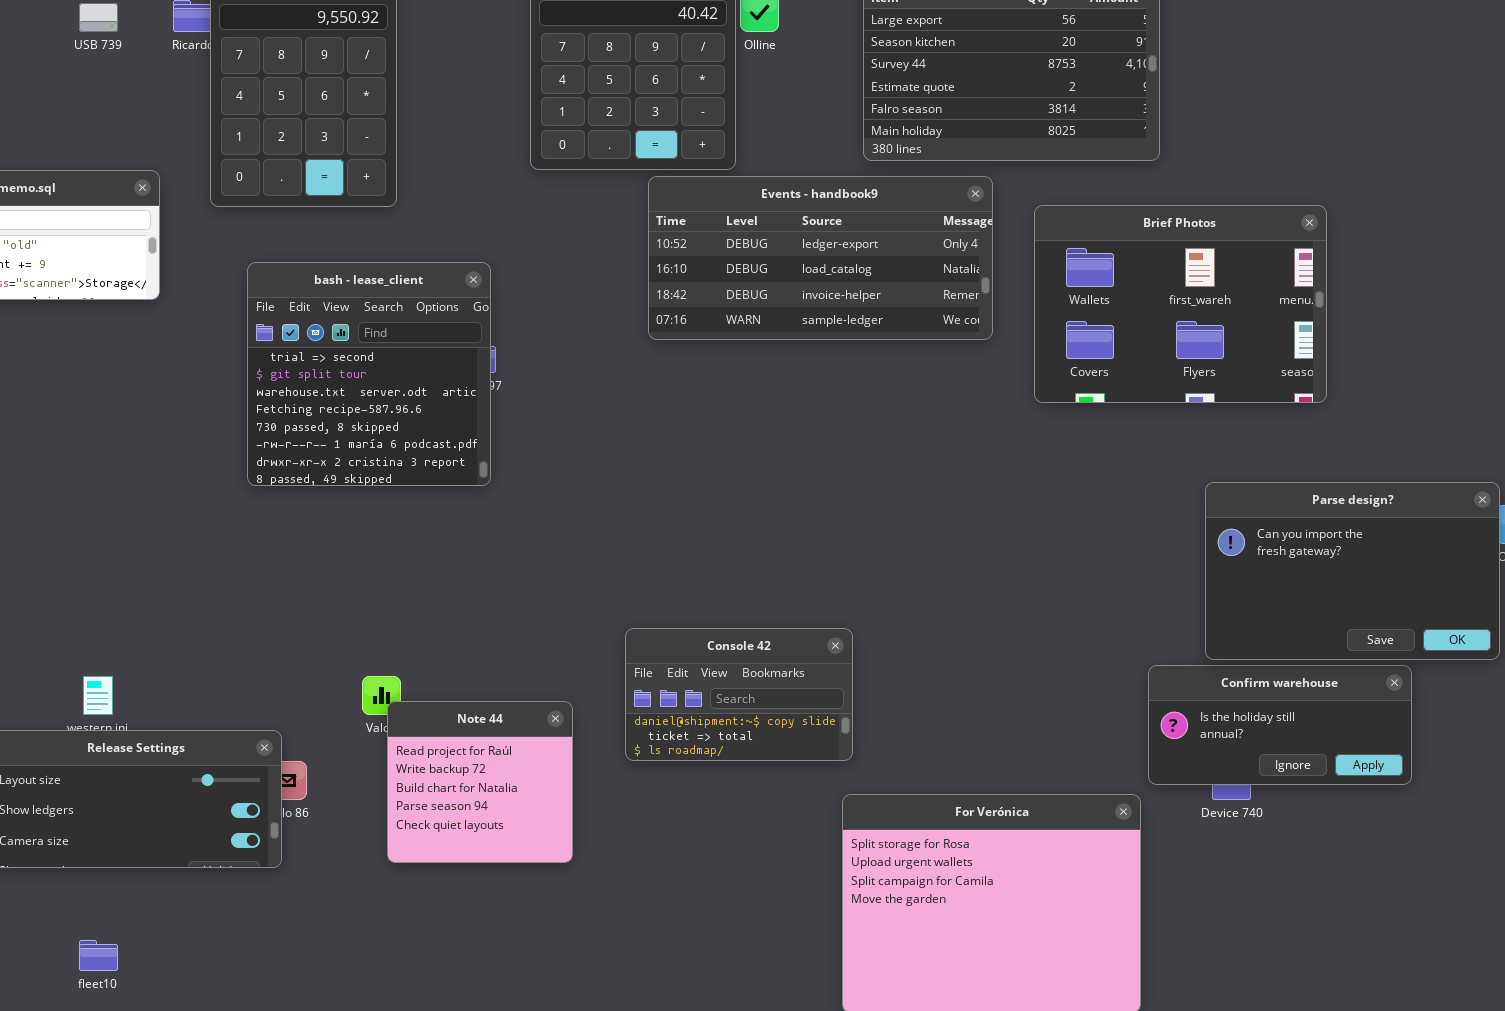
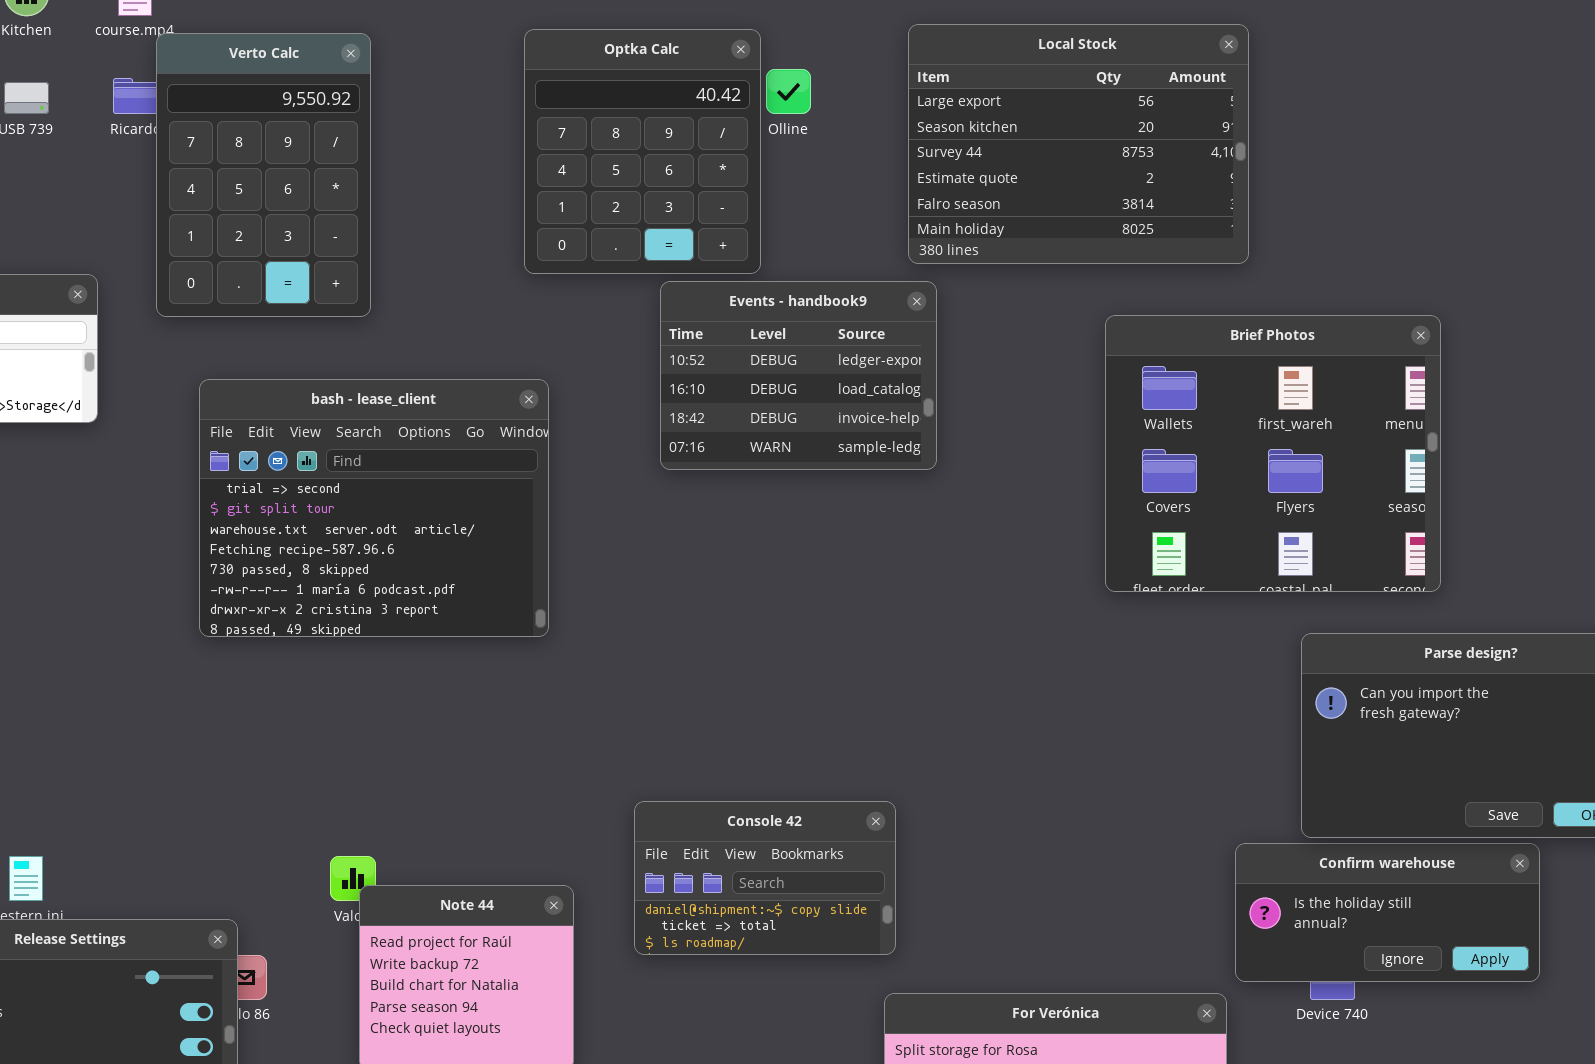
Events - handbook9: [648,176,993,340] -> [660,281,937,470], resized
Brief Photos: [1034,205,1327,403] -> [1105,315,1441,592], resized
bash - lease_client: [247,262,491,486] -> [199,379,549,637], resized

